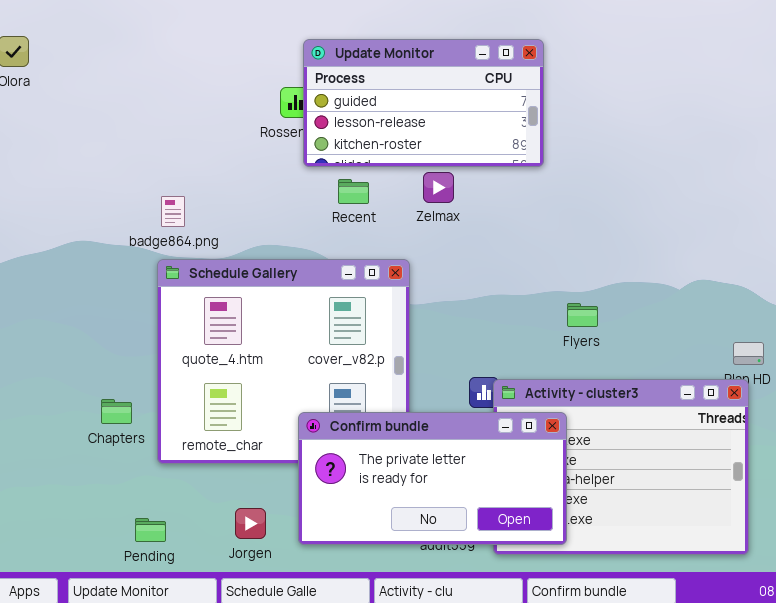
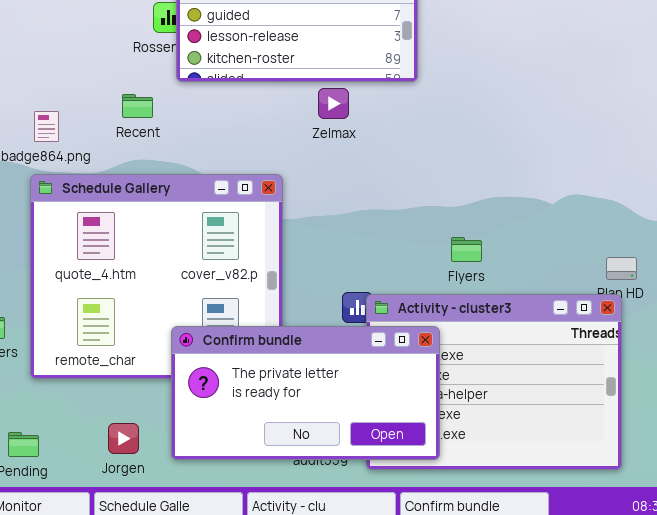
Zelmax: [423,172,454,203] -> [318,88,349,119], moved
Recent: [338,179,369,204] -> [122,94,153,118], moved
Flyers: [567,303,598,327] -> [451,237,482,262], moved

